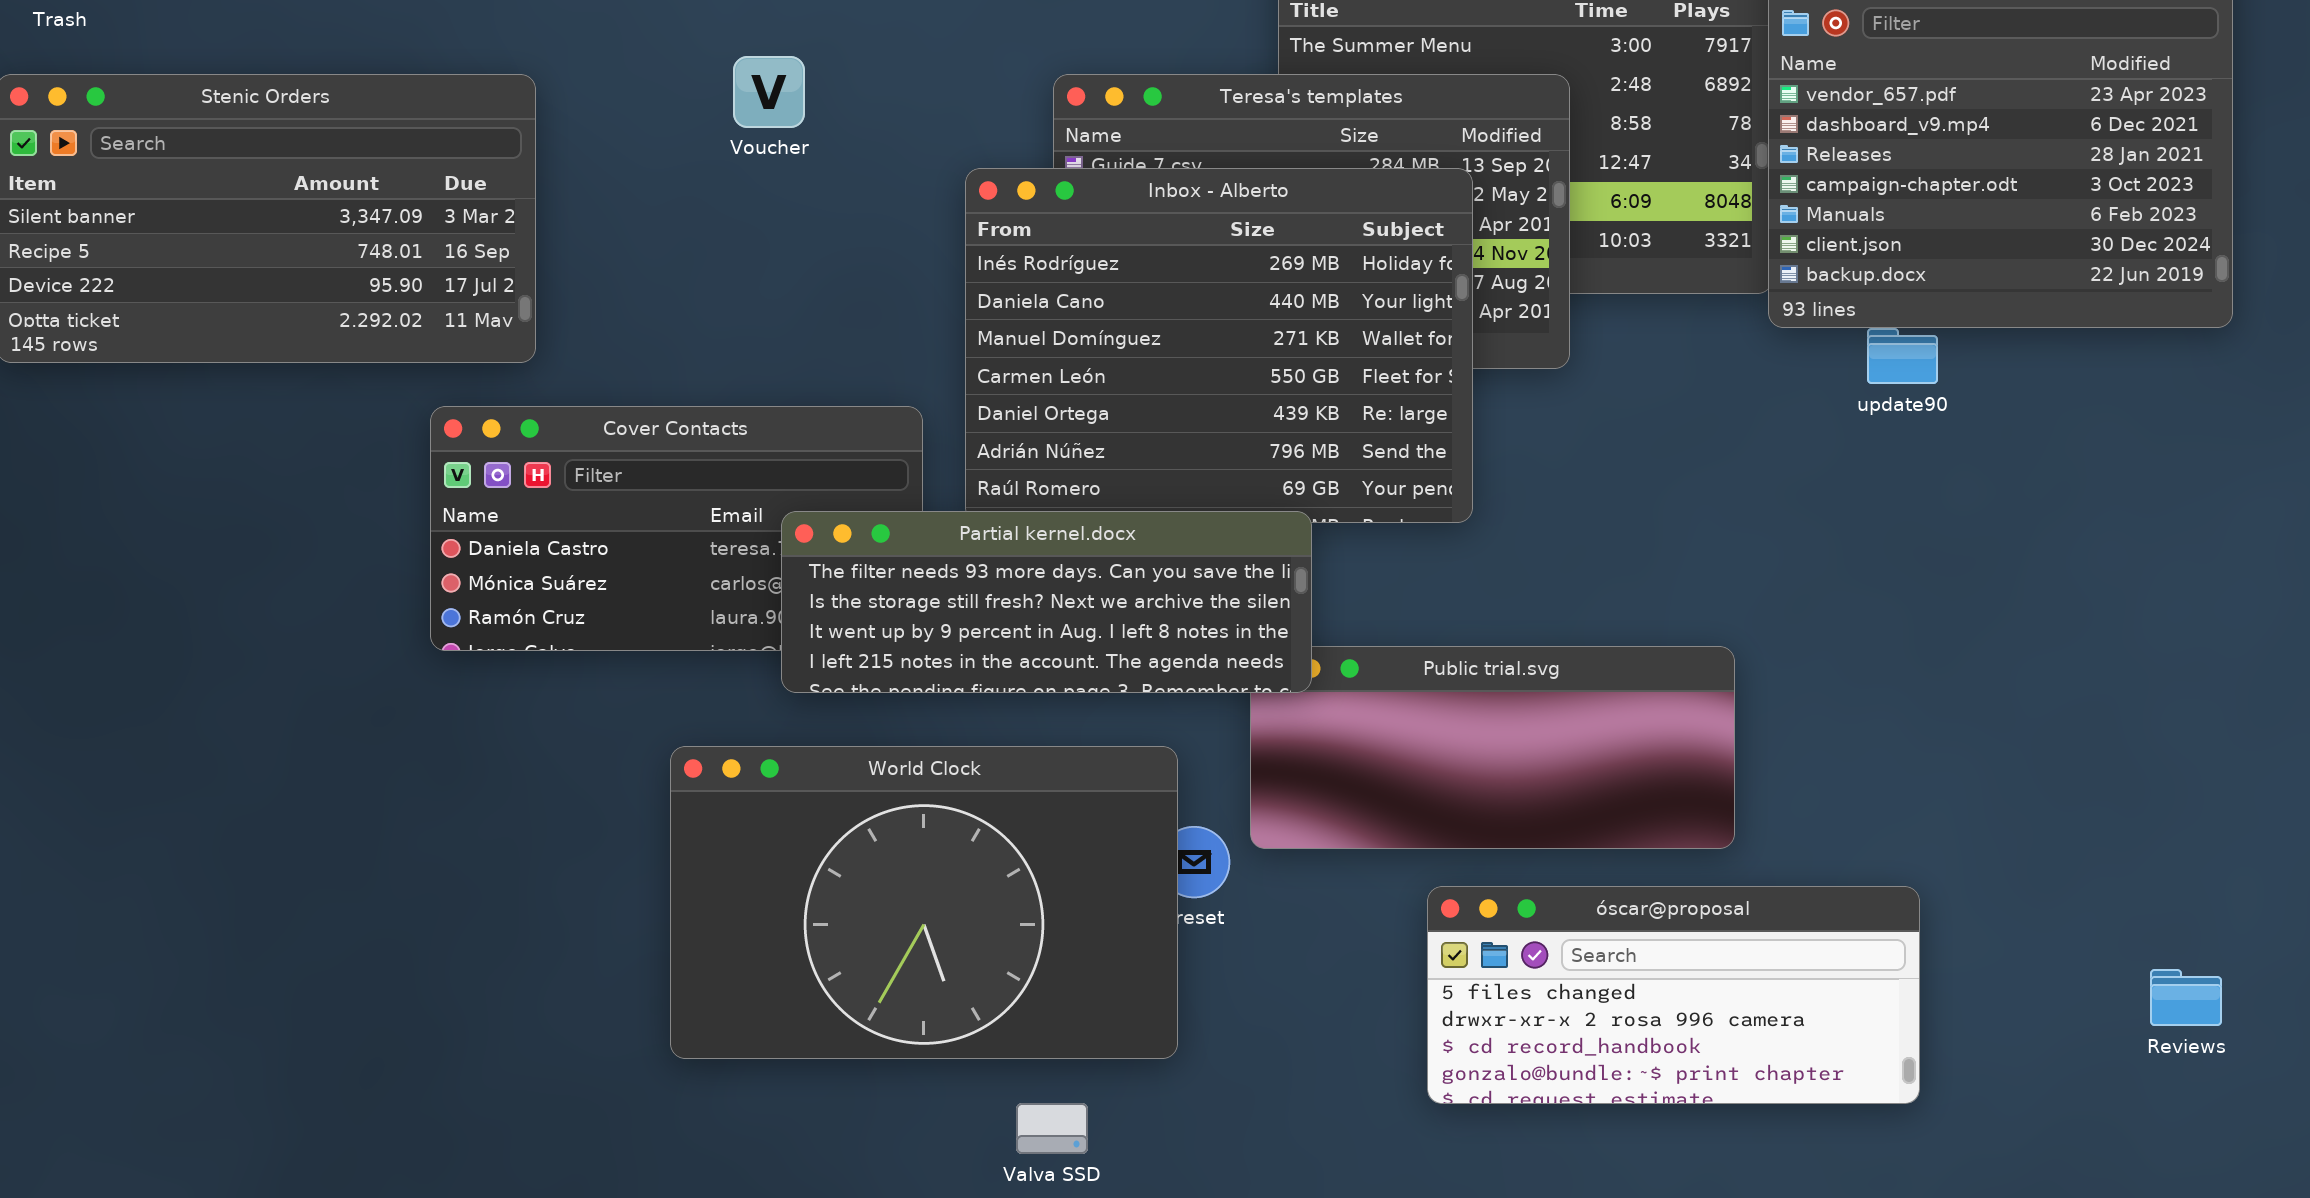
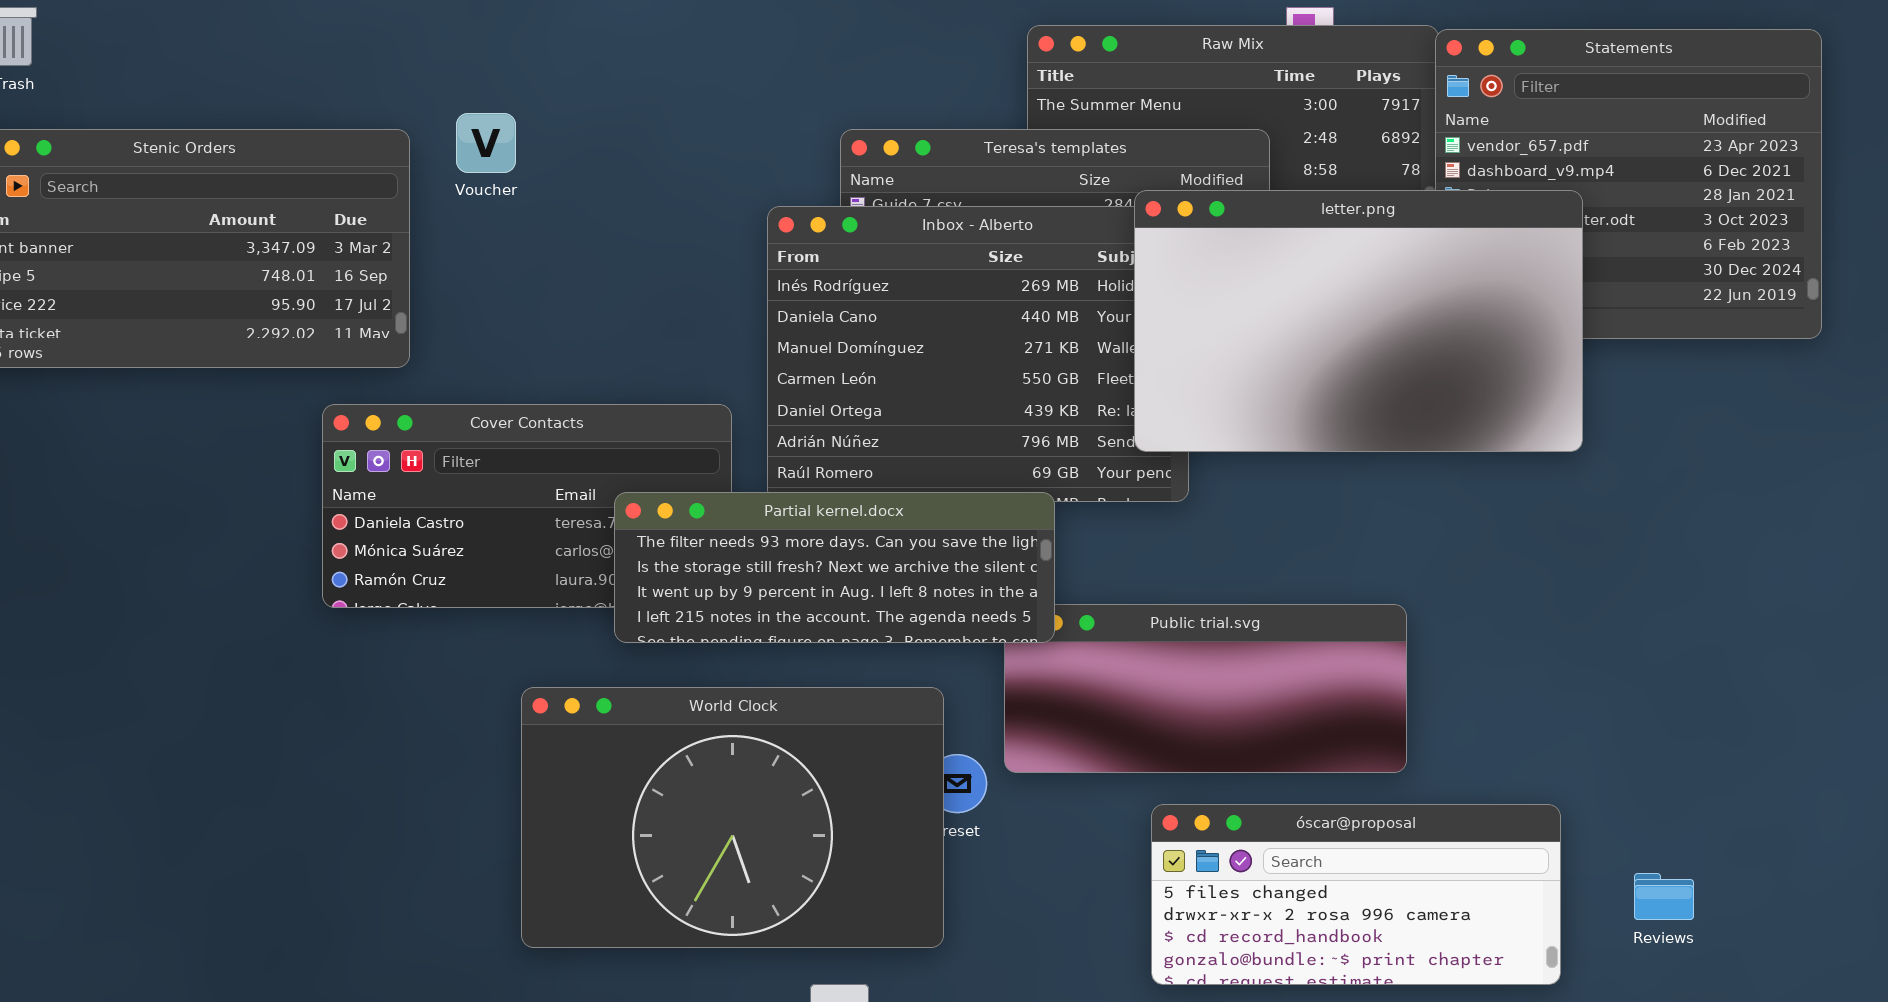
Voucher: [733,56,805,128] -> [456,113,516,173], moved
letter.png: none -> [1134,190,1583,452], opened
Reviews: [2150,969,2222,1026] -> [1634,873,1694,920], moved

